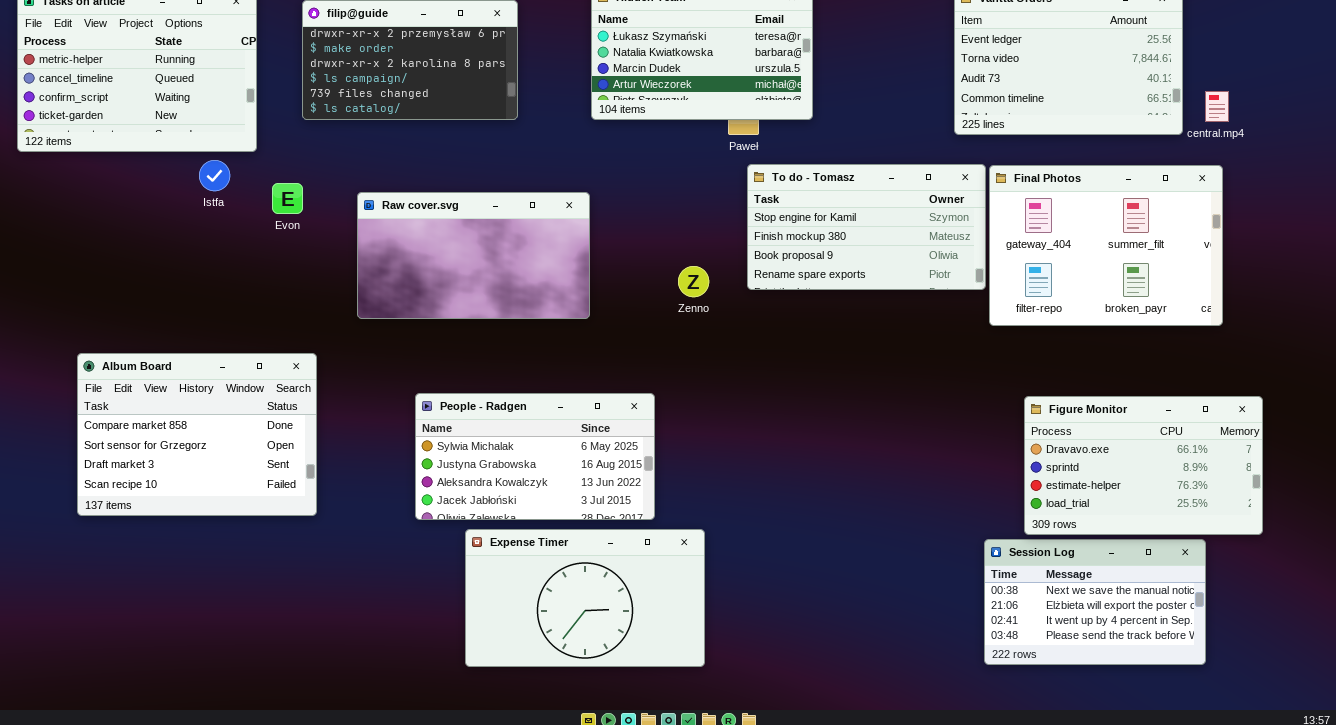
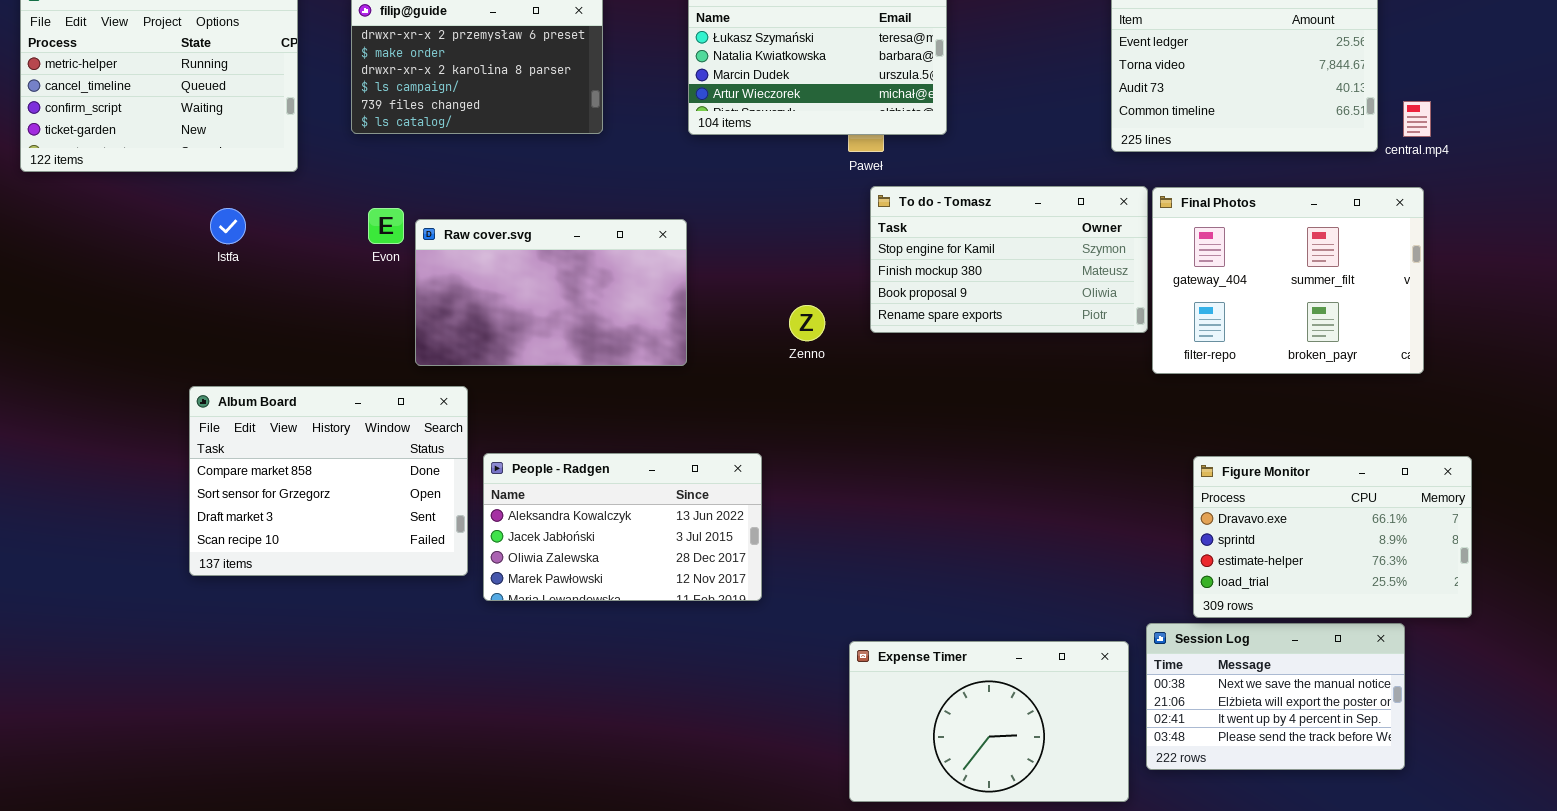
Istfa: [199,160,230,191] -> [210,208,246,244], moved
Evon: [272,183,303,214] -> [368,208,404,244], moved
Album Board: [77,353,317,516] -> [189,386,468,576], moved
People - Radgen: [415,393,655,520] -> [483,453,762,601], scrolled down 2 rows
Expense Timer: [465,529,705,667] -> [849,641,1129,802], moved

